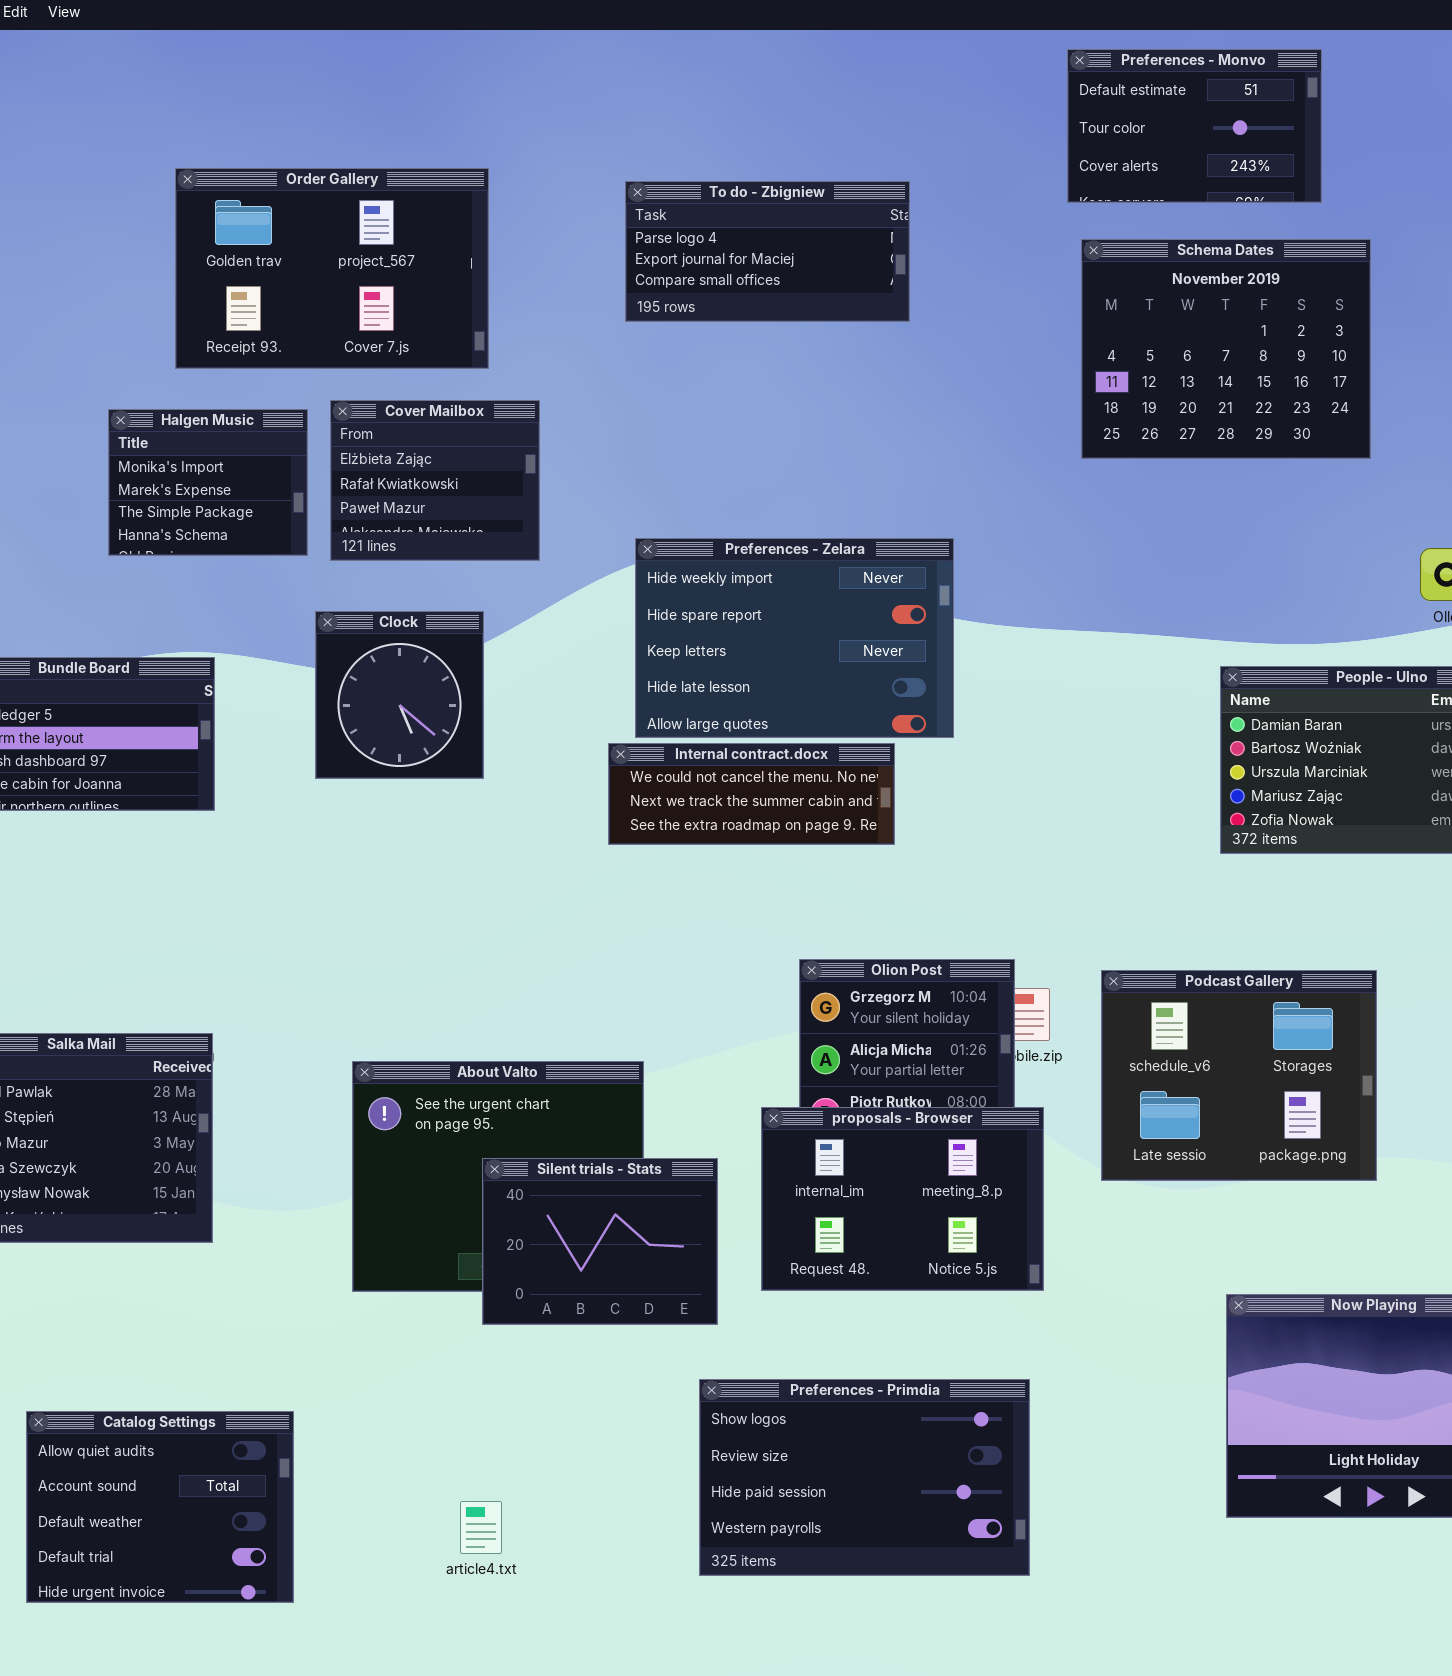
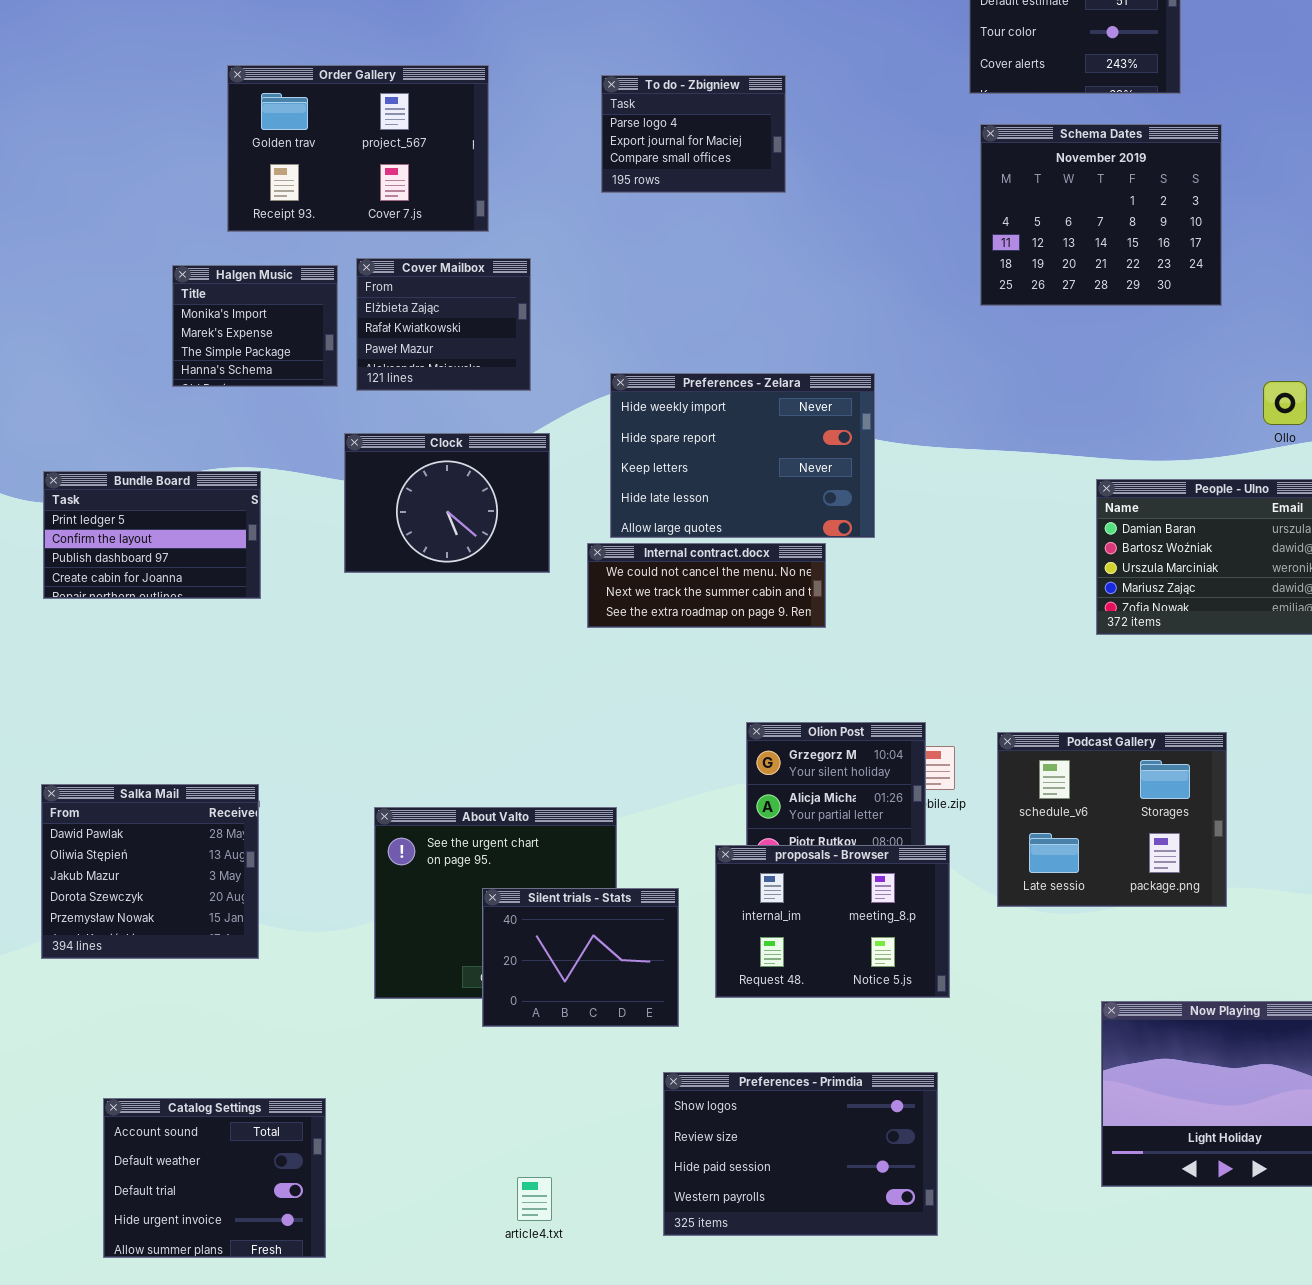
To do - Zbigniew: [625,181,910,322] -> [601,75,786,193], resized
Clock: [315,611,484,779] -> [344,433,550,573], resized
Catalog Settings: [26,1411,294,1603] -> [103,1098,326,1258], scrolled down 1 row
article4.txt: [460,1501,502,1554] -> [517,1177,552,1221], moved

